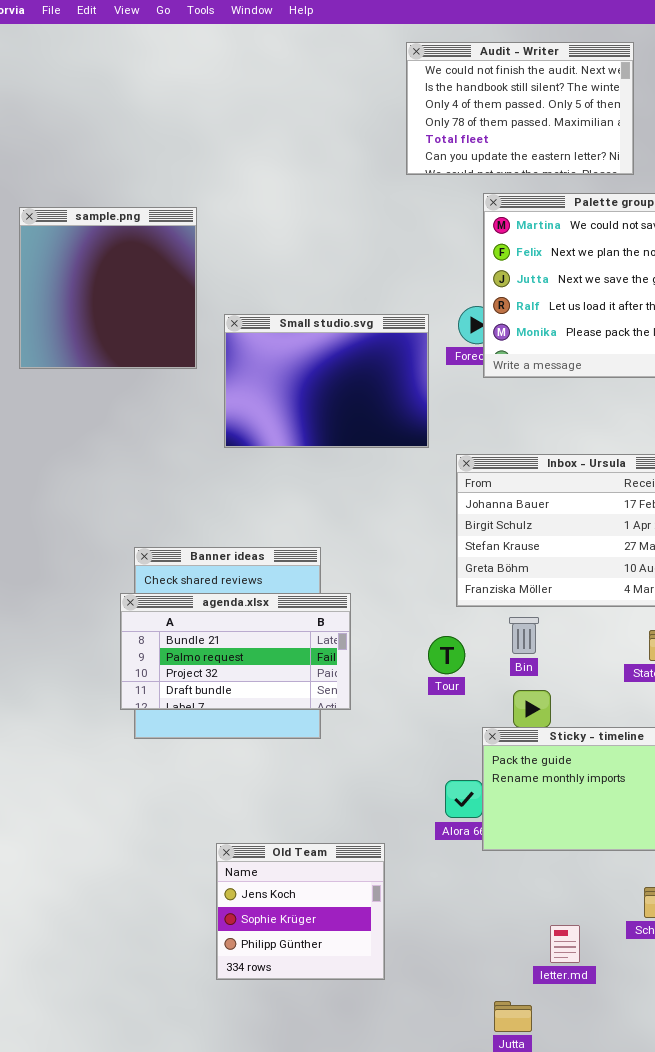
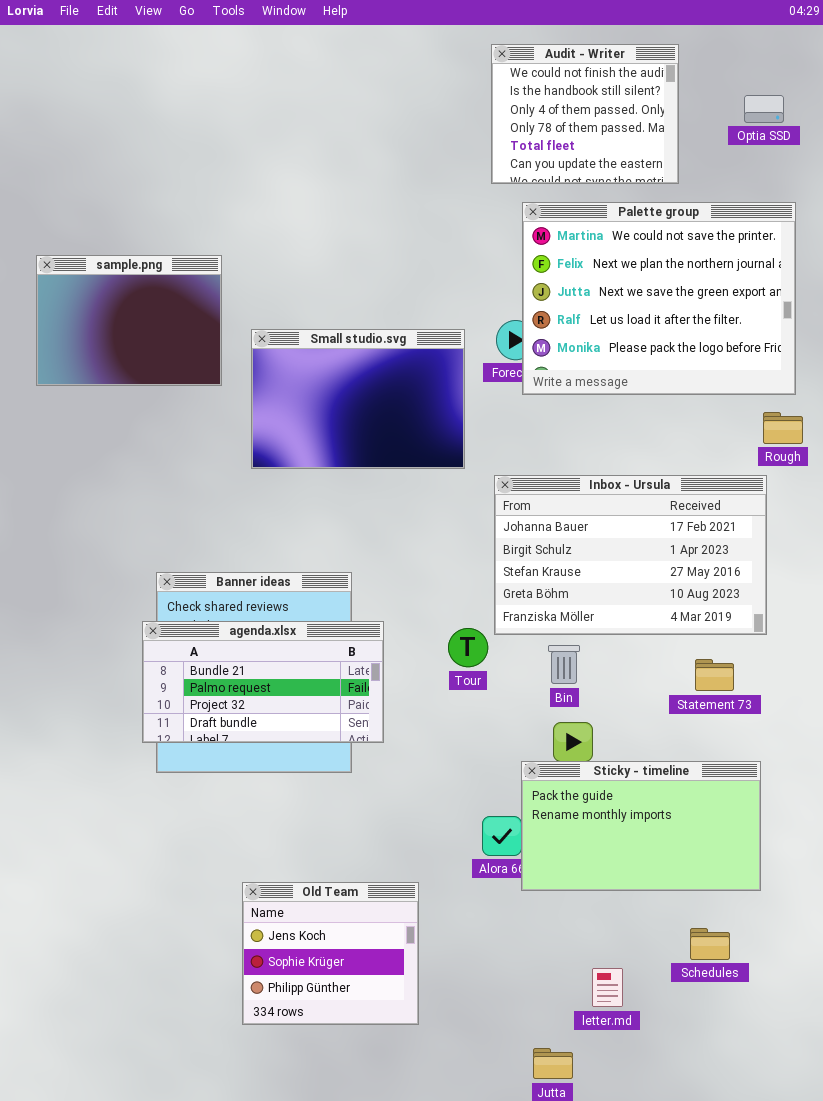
Audit - Writer: [406,42,634,175] -> [491,44,679,184], resized
sample.png: [19,207,197,369] -> [36,255,222,386], resized
Tour: [428,636,465,674] -> [448,628,488,667], moved

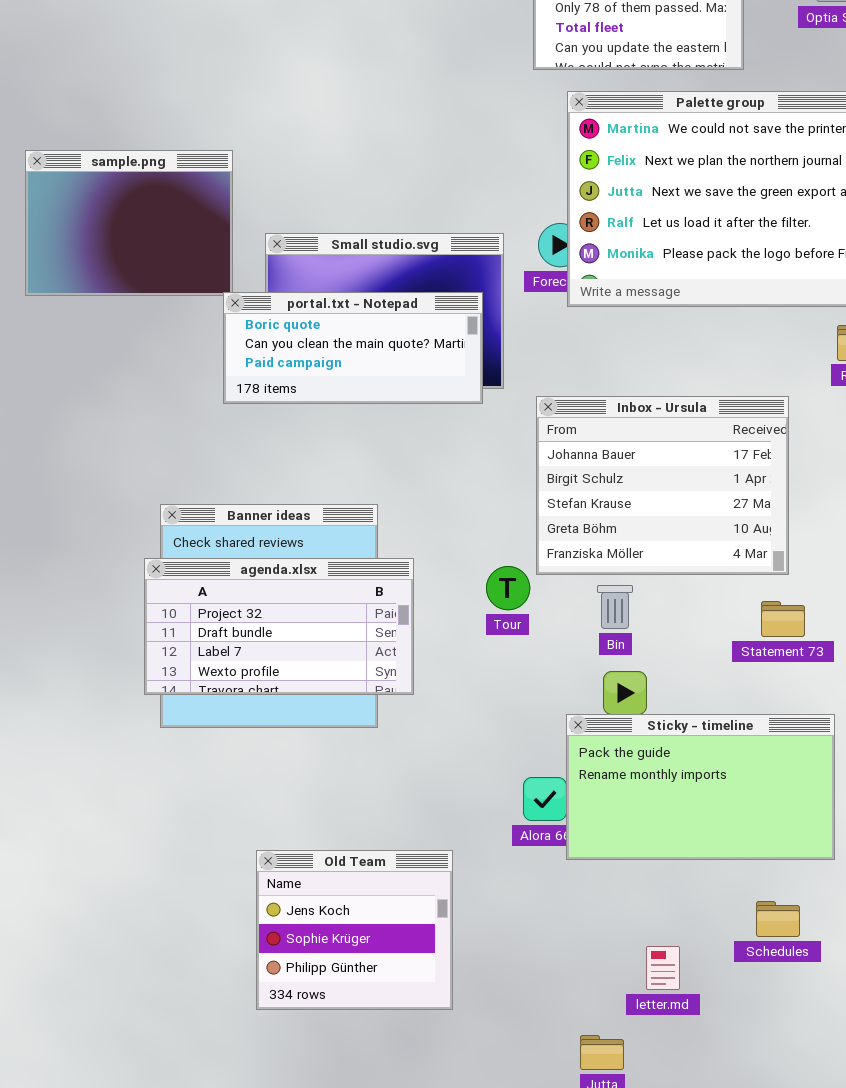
portal.txt - Notepad: none -> [223,292,483,404], opened
Inbox - Ursula: [494,475,767,635] -> [536,396,789,575], resized
agenda.xlsx: [142,621,384,743] -> [144,558,414,695], scrolled down 2 rows

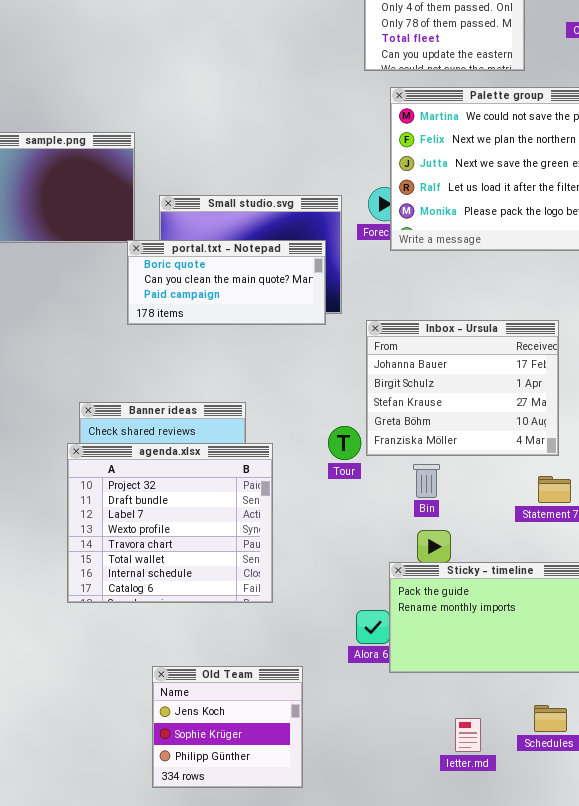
agenda.xlsx: [144,558,414,695] -> [67,443,273,603], resized
Tour: [486,566,530,610] -> [328,426,361,460], moved
letter.md: [646,946,680,990] -> [455,718,481,752], moved

